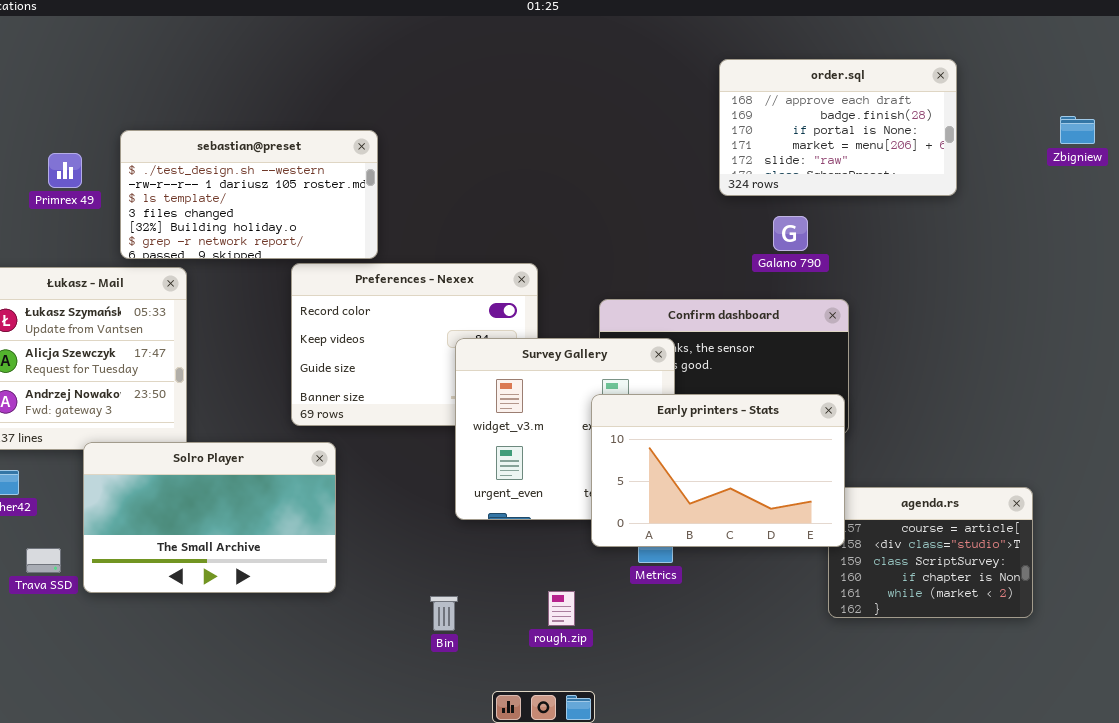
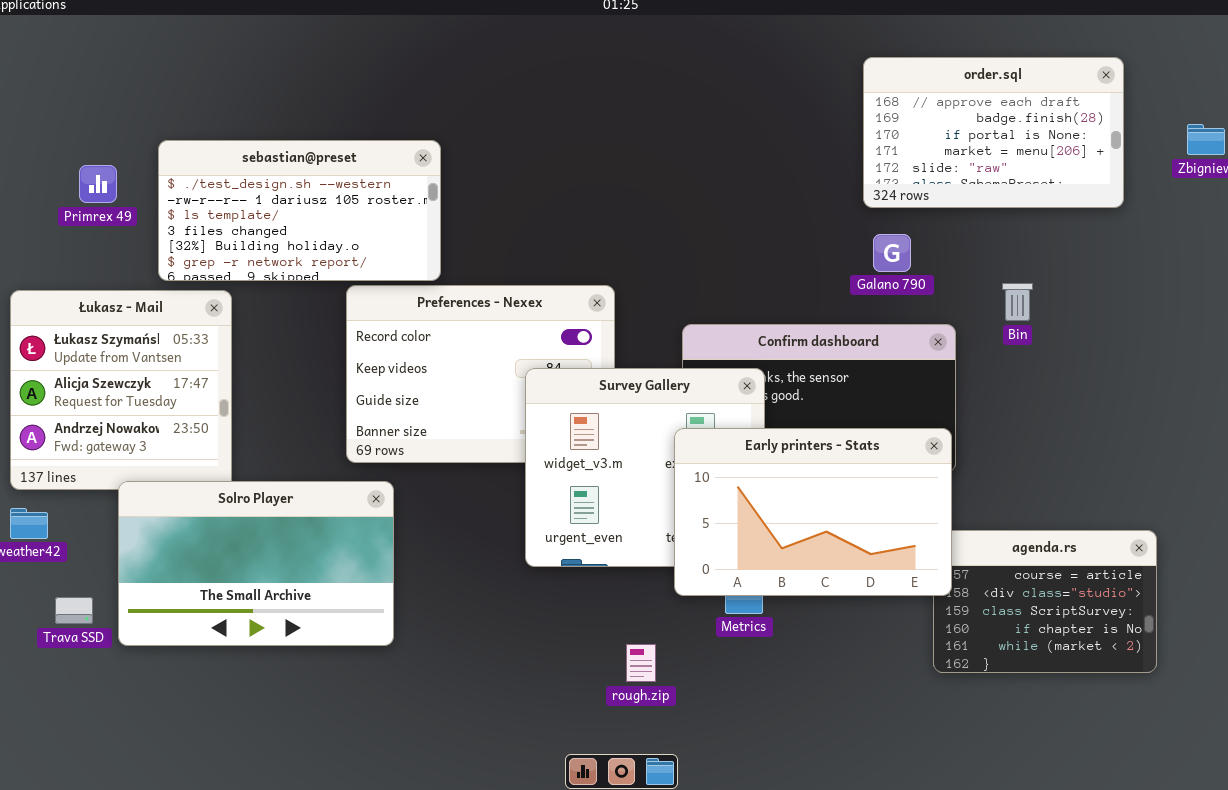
order.sql: [719,59,957,196] -> [863,57,1124,208], moved
Bin: [430,596,458,631] -> [1002,283,1033,321], moved

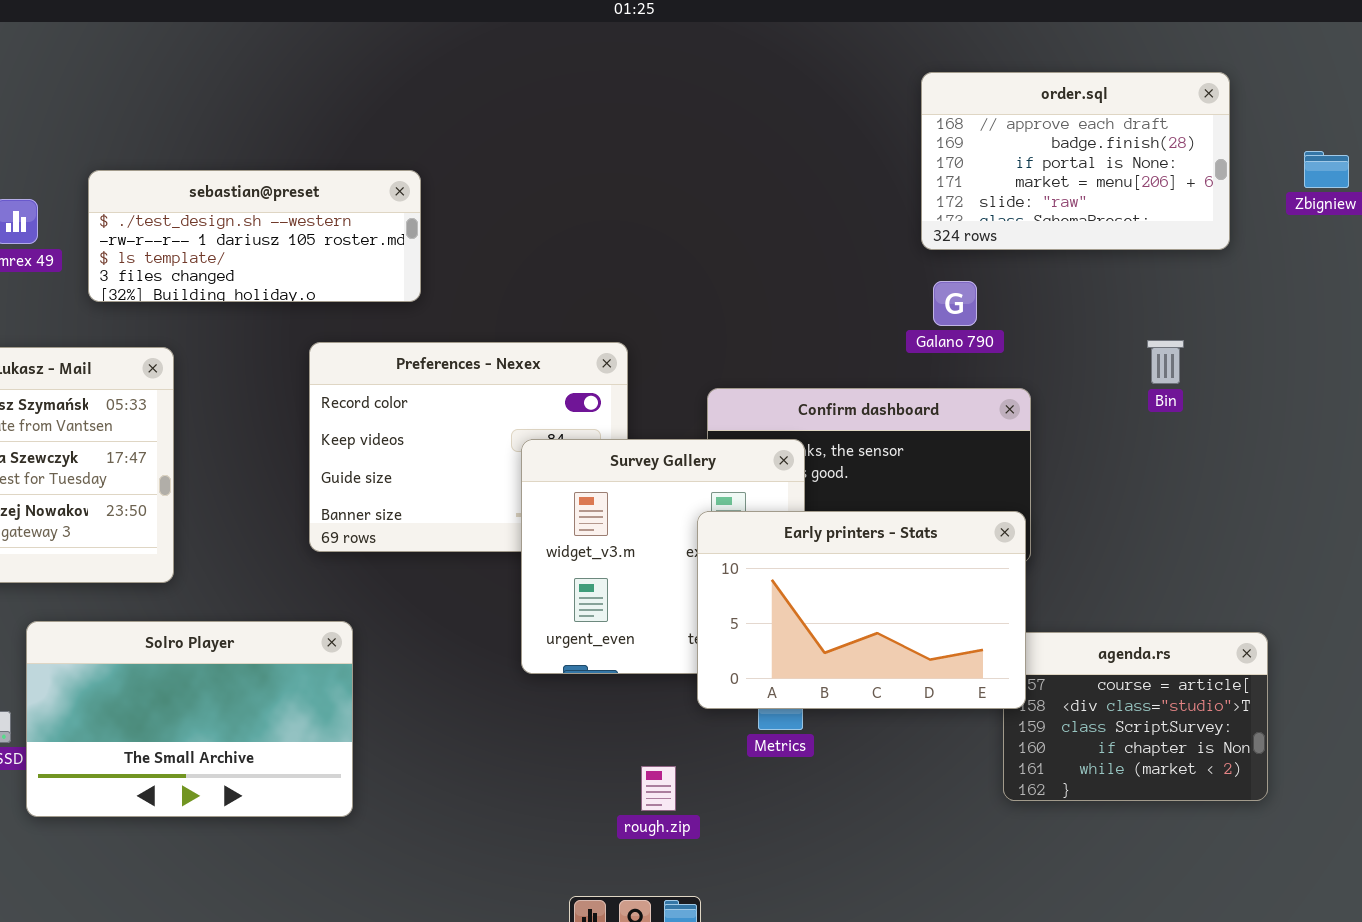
sebastian@preset: [158,140,441,281] -> [88,170,421,302], resized
Bin: [1002,283,1033,321] -> [1147,340,1184,384], moved
Solro Player: [118,481,394,646] -> [26,621,353,817], moved

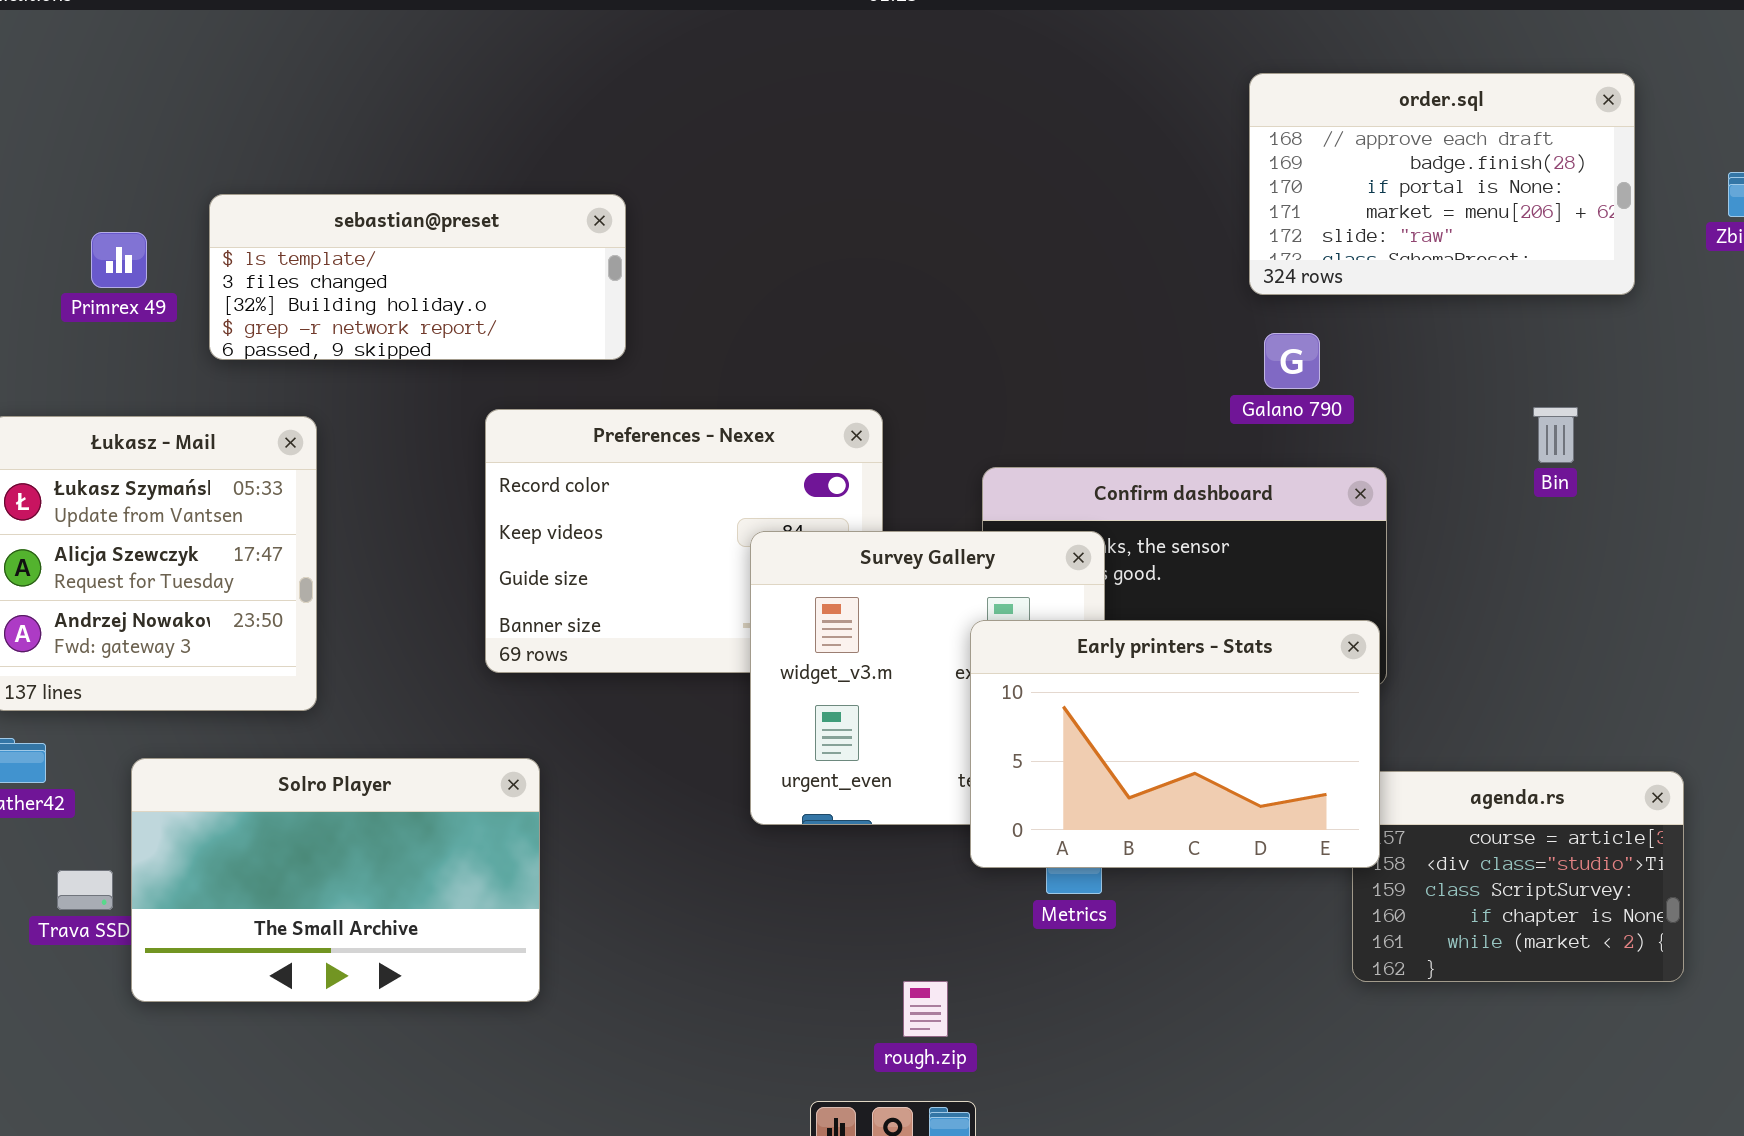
sebastian@preset: [88,170,421,302] -> [209,194,626,360], scrolled down 2 rows
rough.zip: [641,766,676,811] -> [903,981,948,1037], moved

